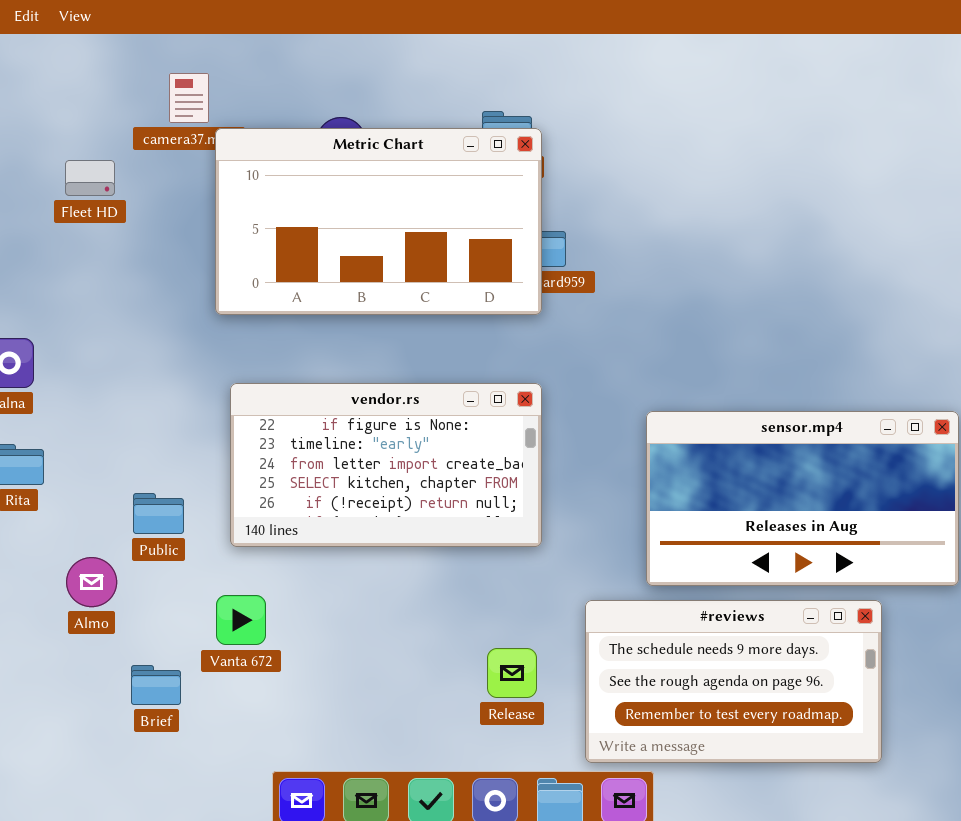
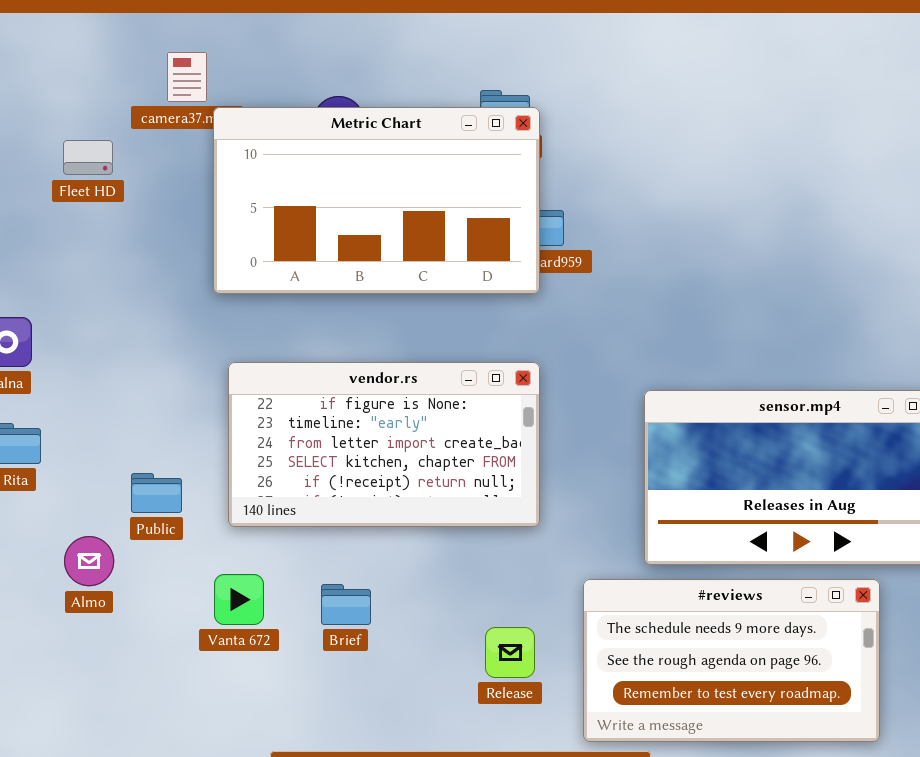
Brief: [131,665,181,705] -> [321,584,371,625], moved

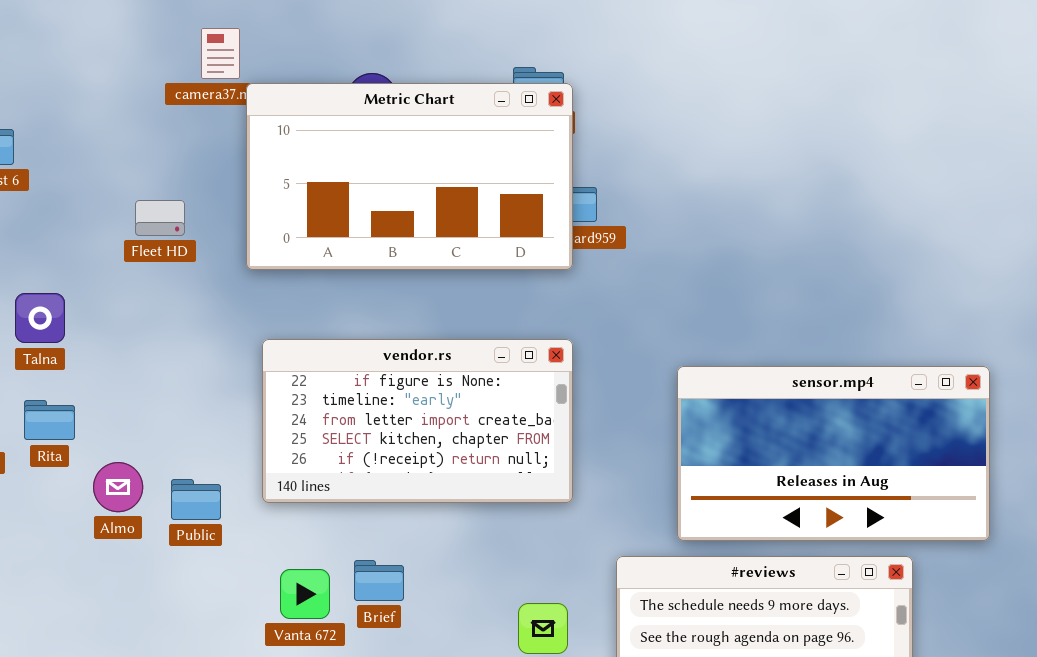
Fleet HD: [63,140,113,175] -> [135,200,185,236], moved
Public: [131,473,182,513] -> [171,479,221,520], moved
Almo: [64,536,114,586] -> [93,462,143,512], moved
Vanta 672: [214,574,264,625] -> [280,569,330,619], moved

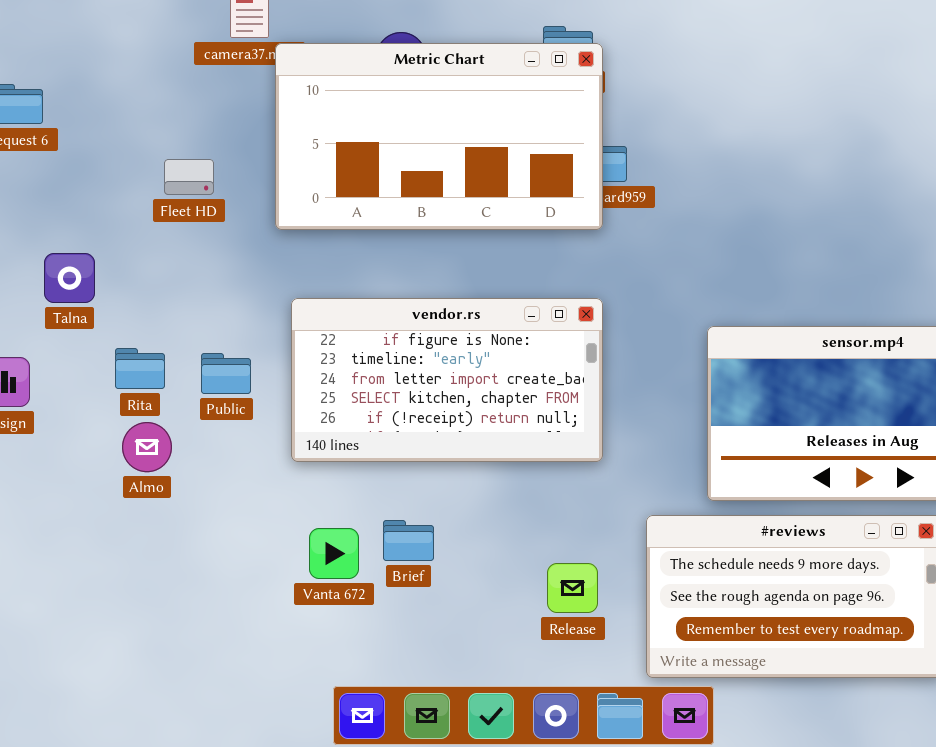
Rita: [24,400,75,440] -> [115,348,165,389], moved
Public: [171,479,221,520] -> [201,353,251,394], moved

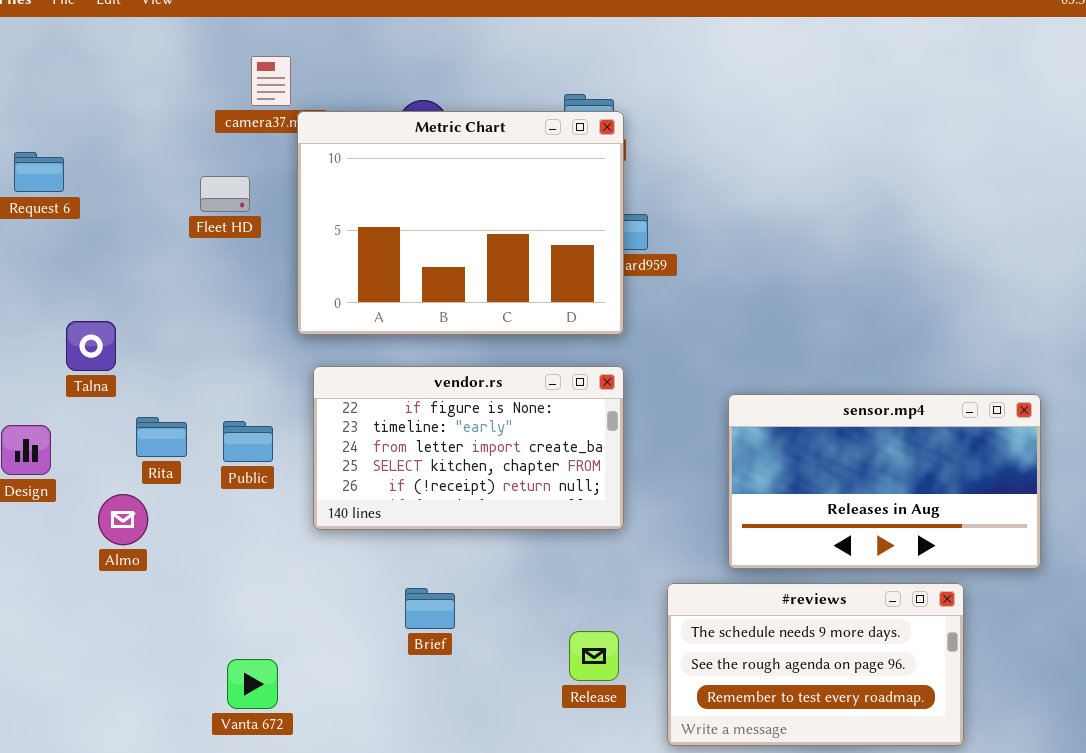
Metric Chart: [275,43,603,230] -> [297,111,624,335], resized
Fleet HD: [164,159,214,195] -> [200,176,250,212], moved
Almo: [122,422,172,472] -> [98,494,148,545], moved
Vanta 672: [309,528,359,579] -> [227,659,278,709], moved

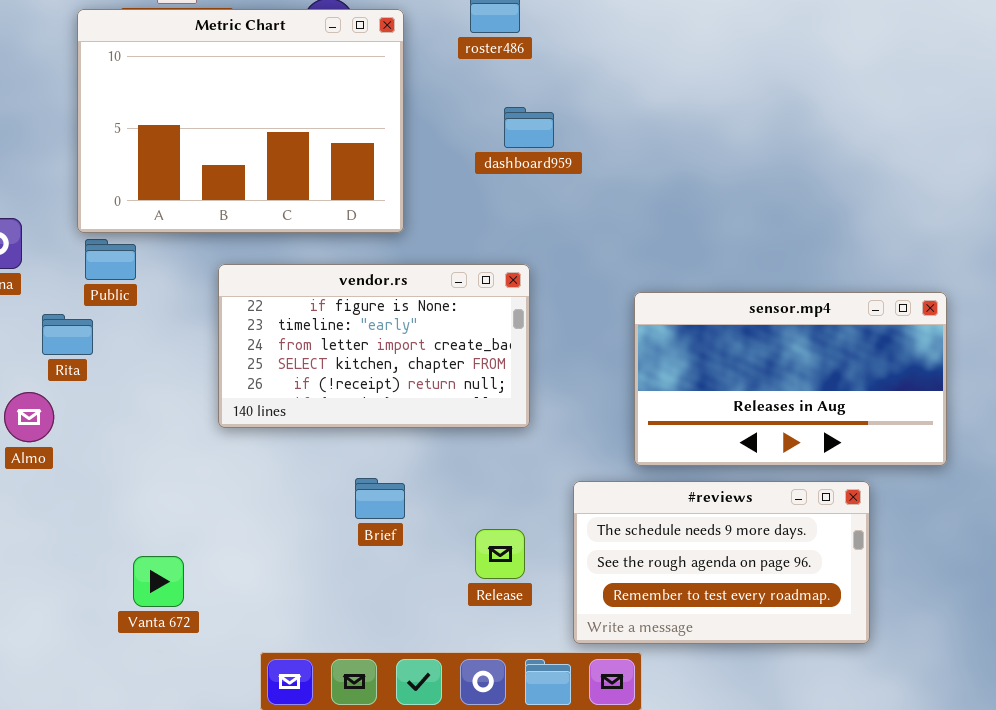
Metric Chart: [297,111,624,335] -> [77,9,404,233], moved
Public: [223,421,273,462] -> [85,239,136,280], moved
Brief: [405,588,455,629] -> [355,478,405,519], moved

